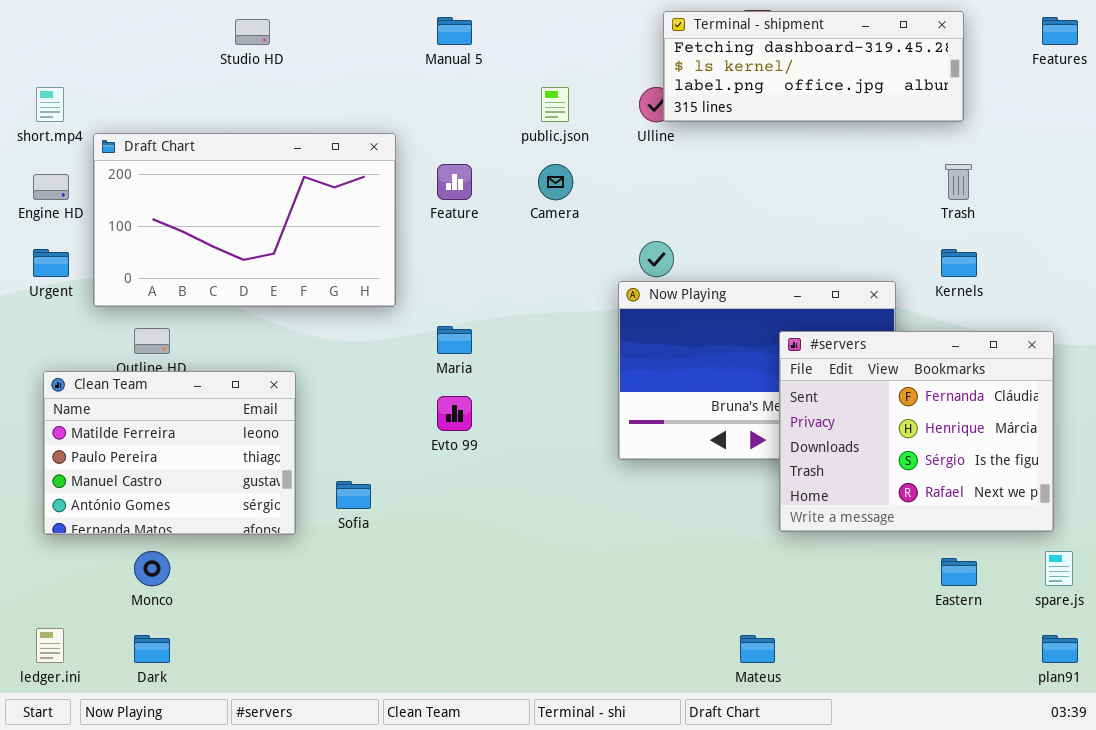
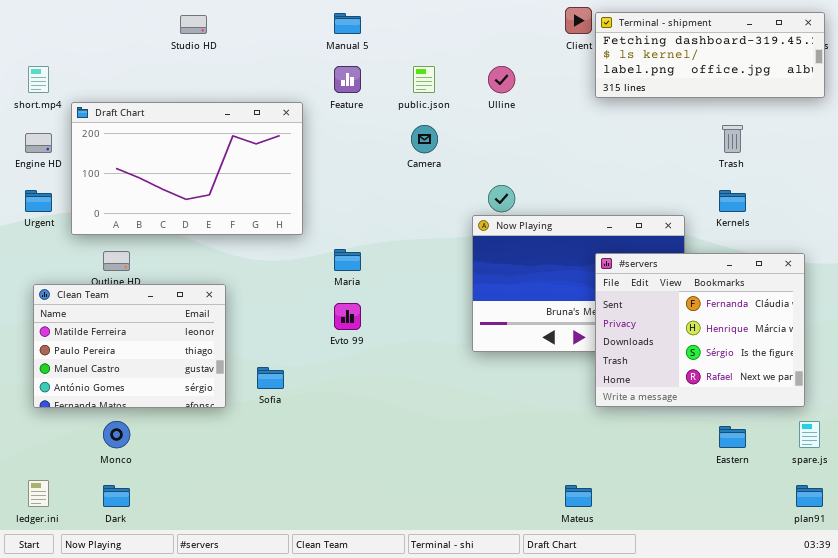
Terminal - shipment: [663,11,964,122] -> [595,12,825,98], moved
Feature: [437,164,472,200] -> [334,66,361,93], moved

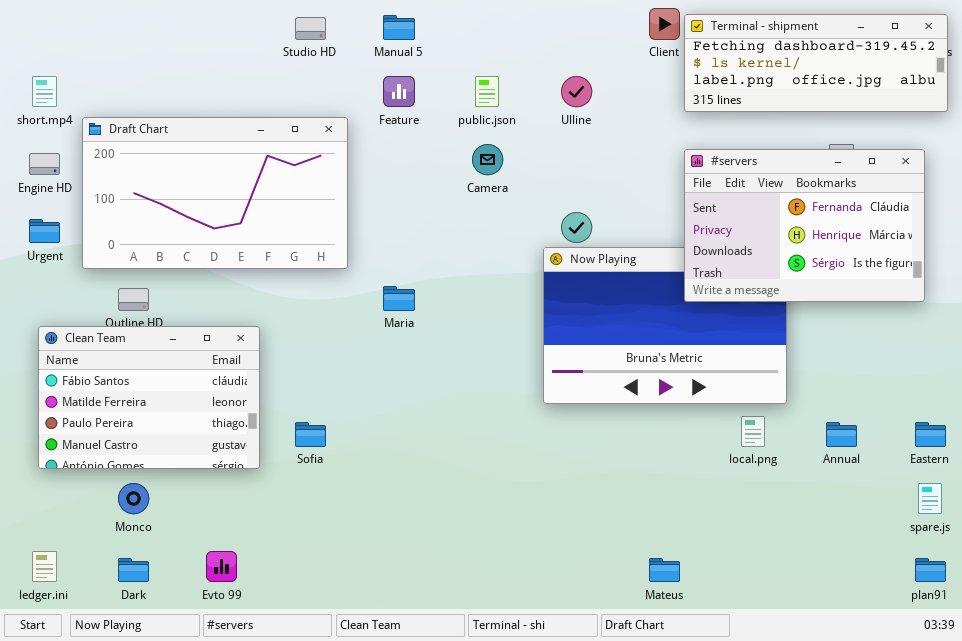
Studio HD: [180,15,207,34] -> [295,17,326,40], moved
#servers: [595,253,805,407] -> [684,149,925,302], moved, resized
Clean Team: [33,284,226,408] -> [38,326,260,469], scrolled up 1 row
Evto 99: [334,303,361,330] -> [206,551,237,582], moved
Eastern: [719,426,746,448] -> [915,422,946,447], moved

